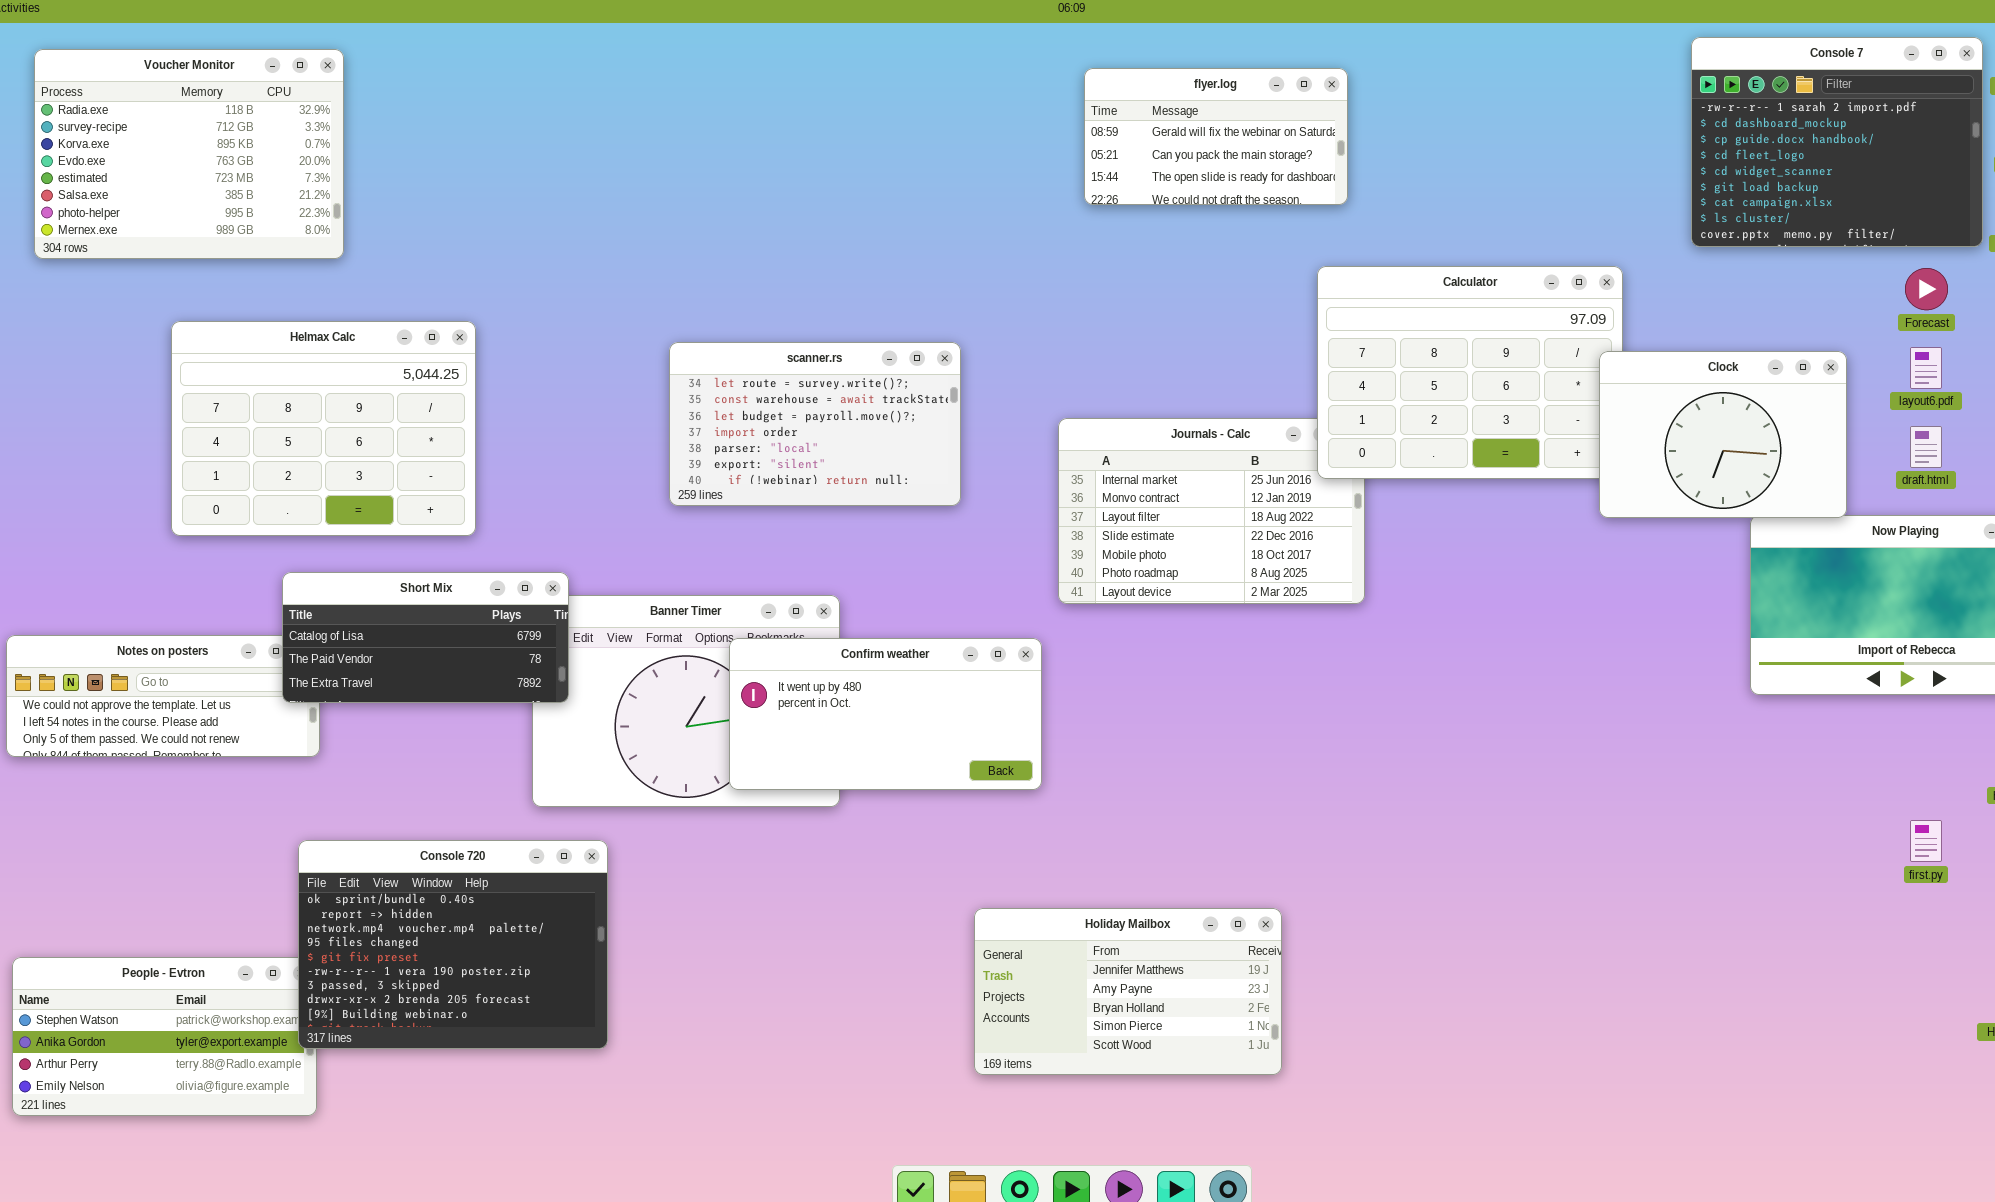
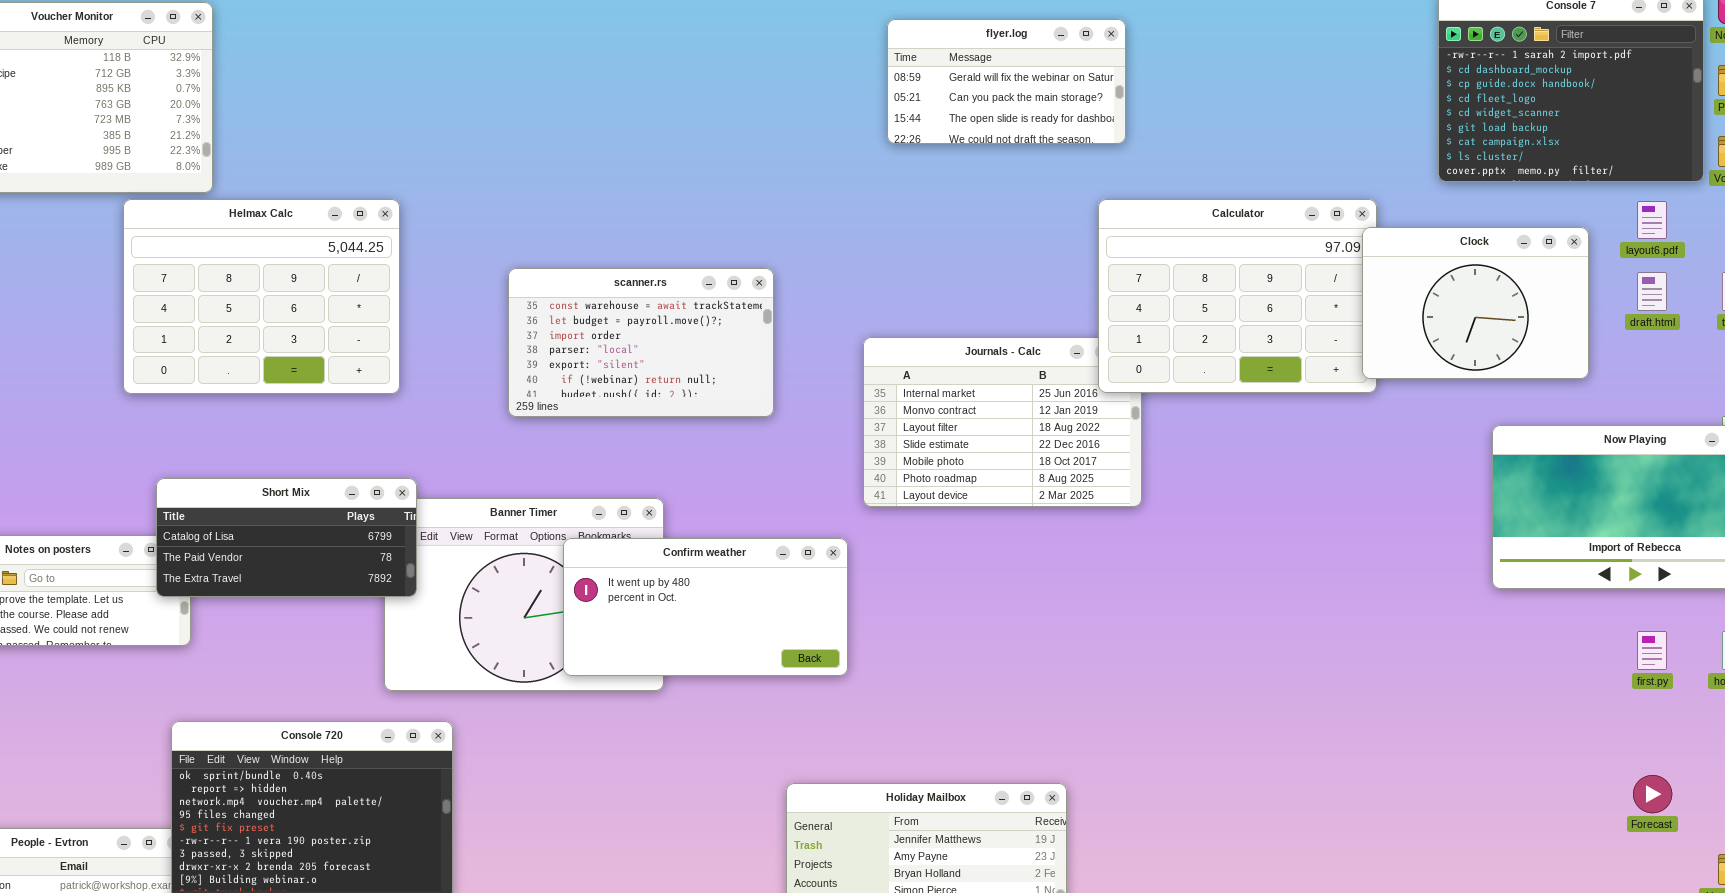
Forecast: [1905,268,1948,310] -> [1633,775,1672,813], moved
Helmax Calc: [171,321,476,536] -> [123,199,400,394], moved
scanner.rs: [669,342,961,506] -> [508,268,774,417], scrolled down 1 row
layout6.pdf: [1910,347,1942,389] -> [1637,201,1667,239], moved
Clock: [1599,351,1847,518] -> [1362,227,1589,379], moved
draft.html: [1910,426,1942,468] -> [1637,272,1667,311], moved
first.py: [1910,820,1942,862] -> [1637,631,1667,670], moved

